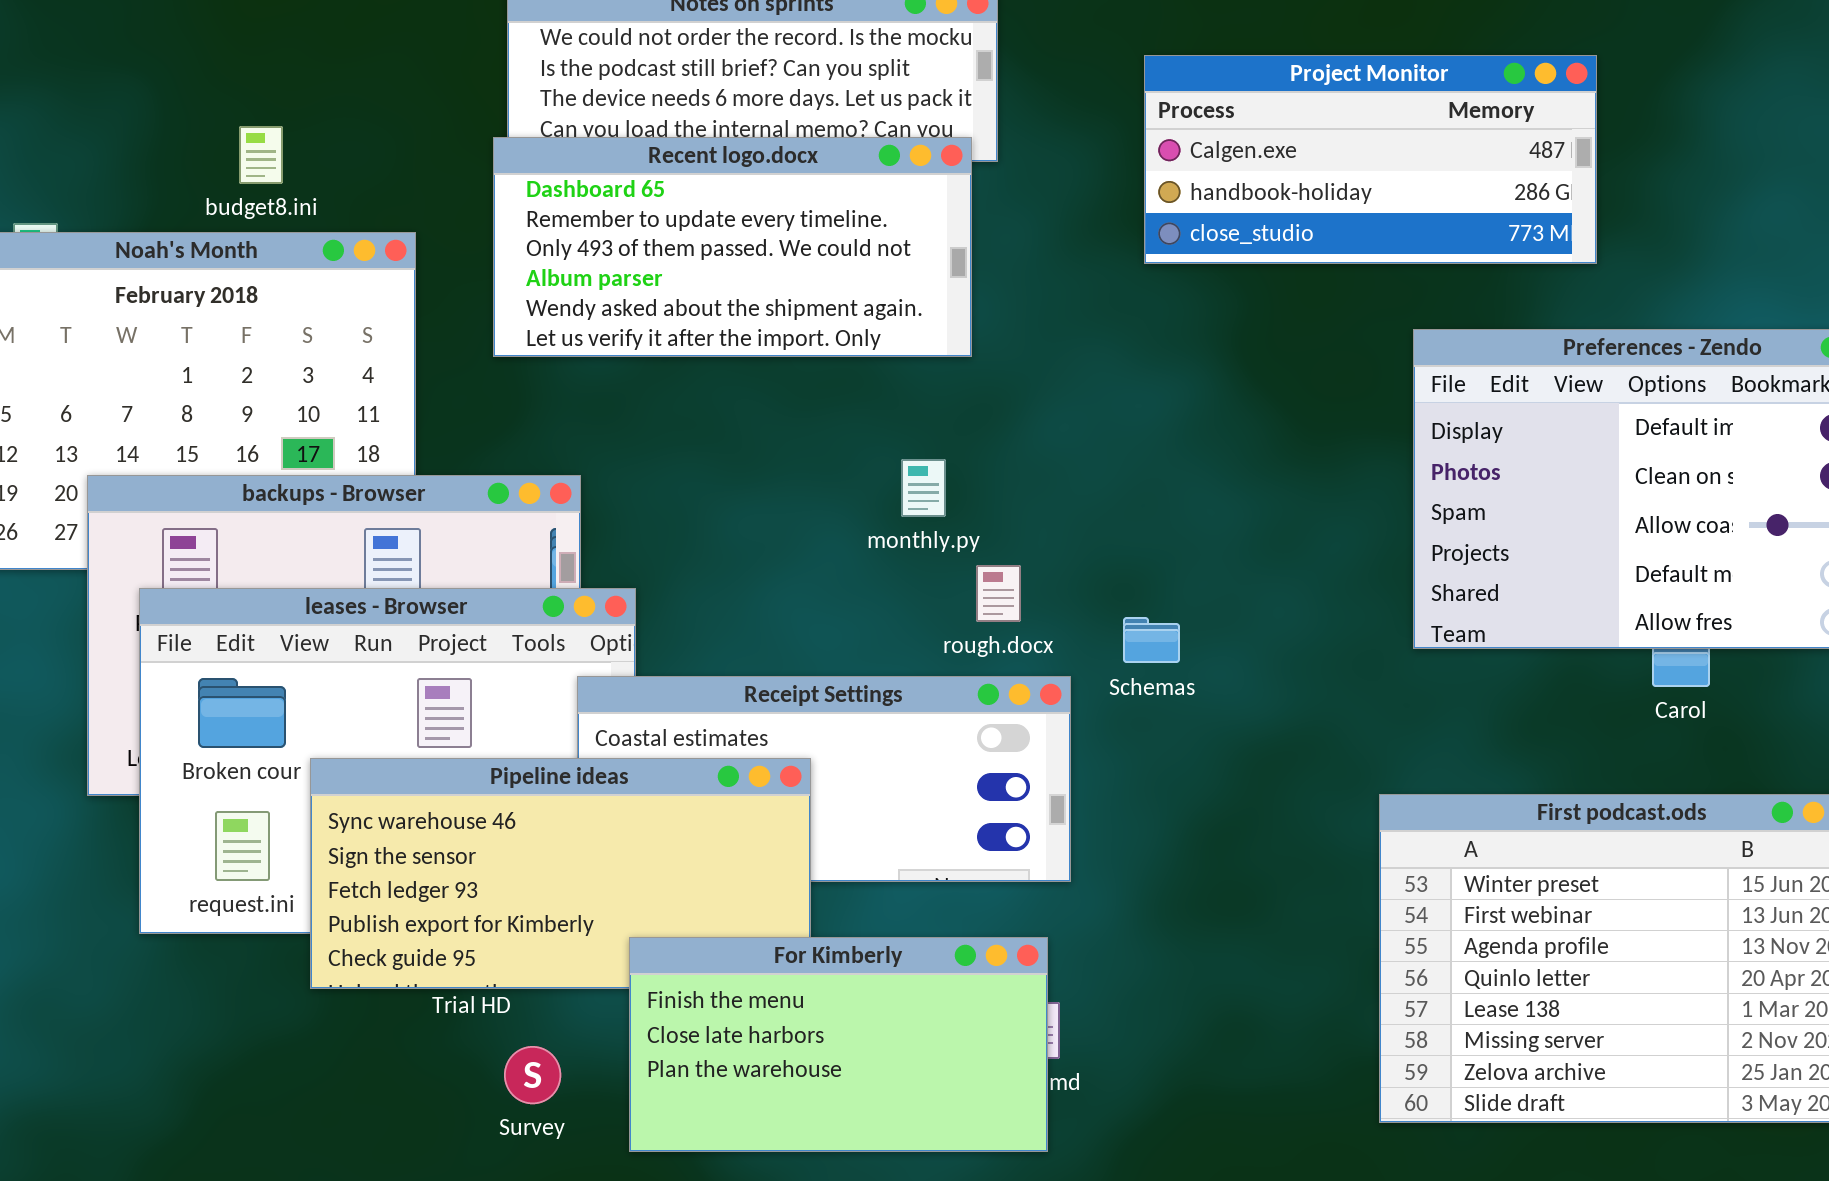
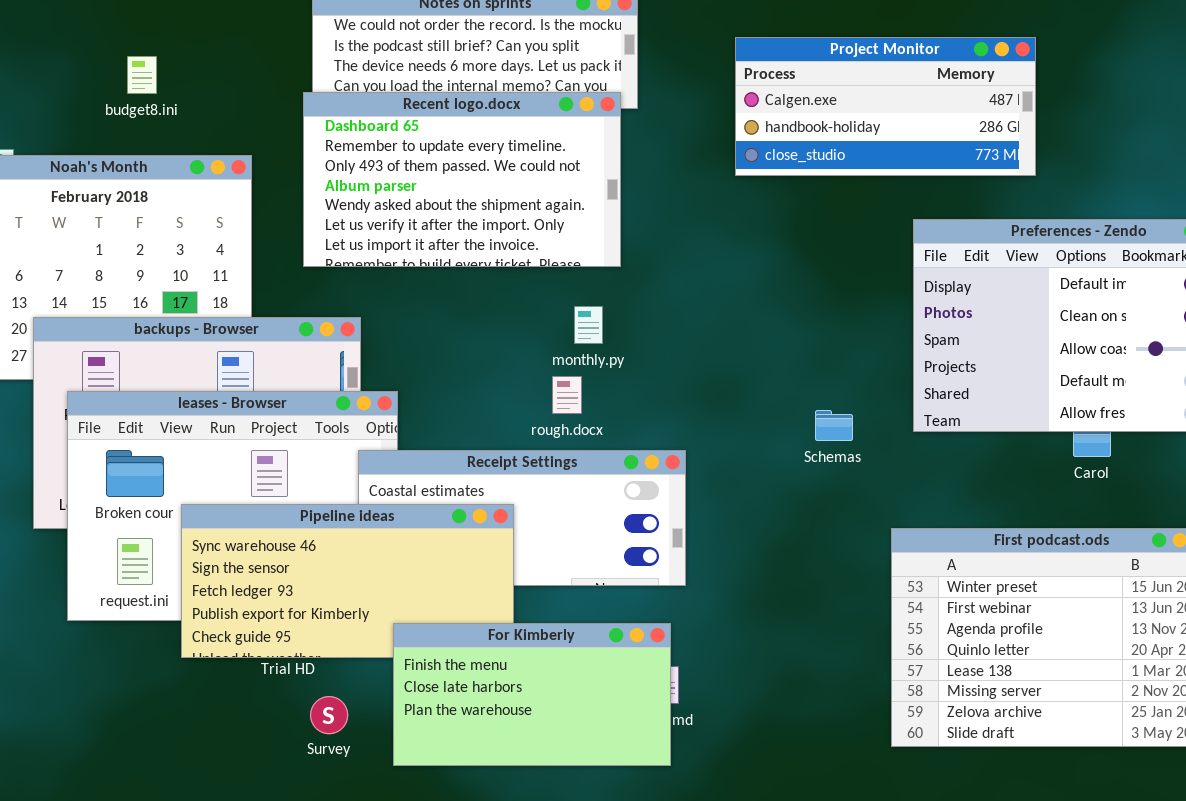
budget8.ini: [239,126,283,184] -> [127,56,157,94], moved
Recent logo.docx: [493,137,972,357] -> [303,92,621,267], resized
rough.docx: [976,565,1021,622] -> [552,376,582,414], moved
Schemas: [1123,617,1180,663] -> [815,410,853,441], moved

